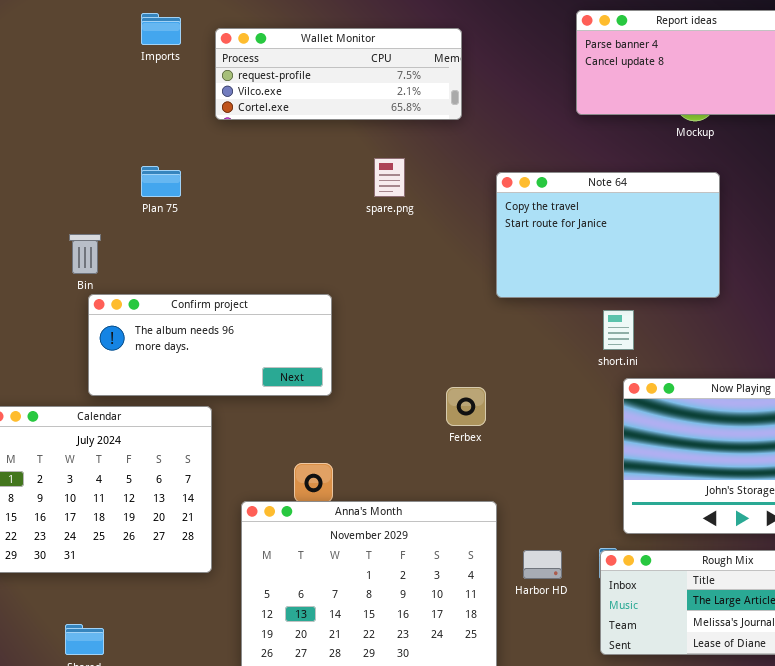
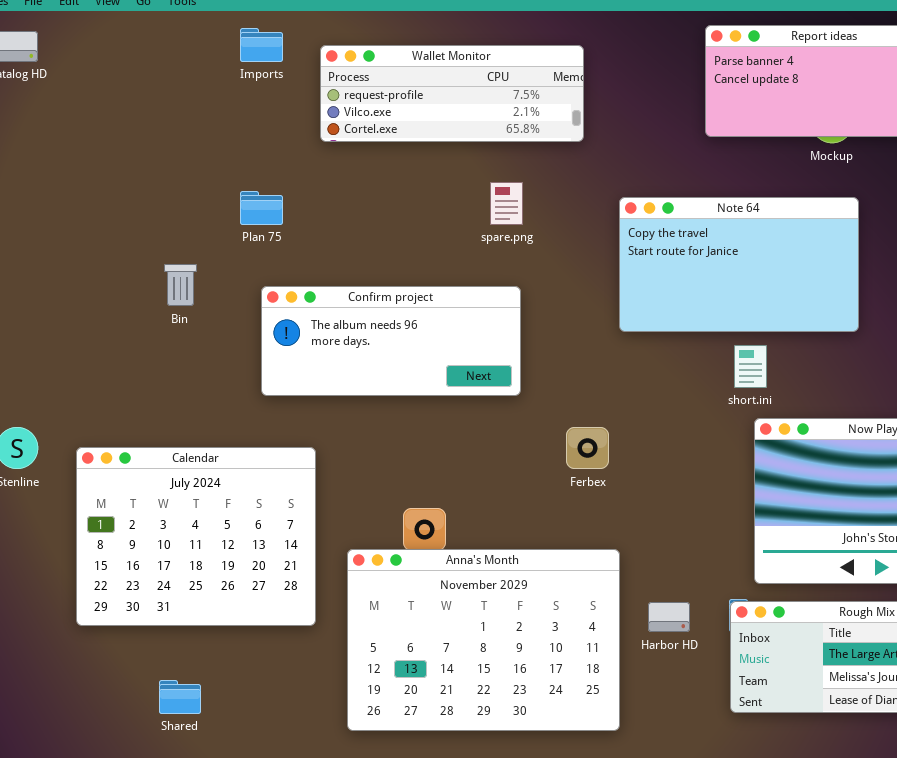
Confirm project: [88,294,332,396] -> [261,286,521,396], moved

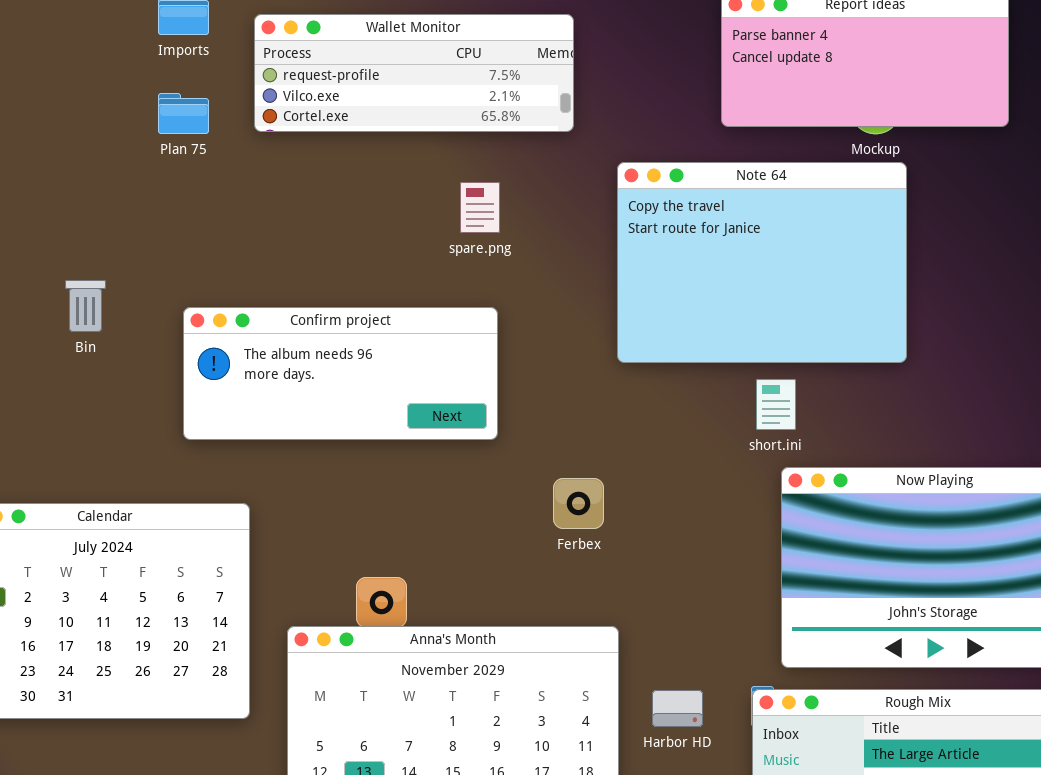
Plan 75: [240,191,283,225] -> [158,93,209,134], moved
Note 64: [619,197,859,332] -> [617,162,907,363], resized

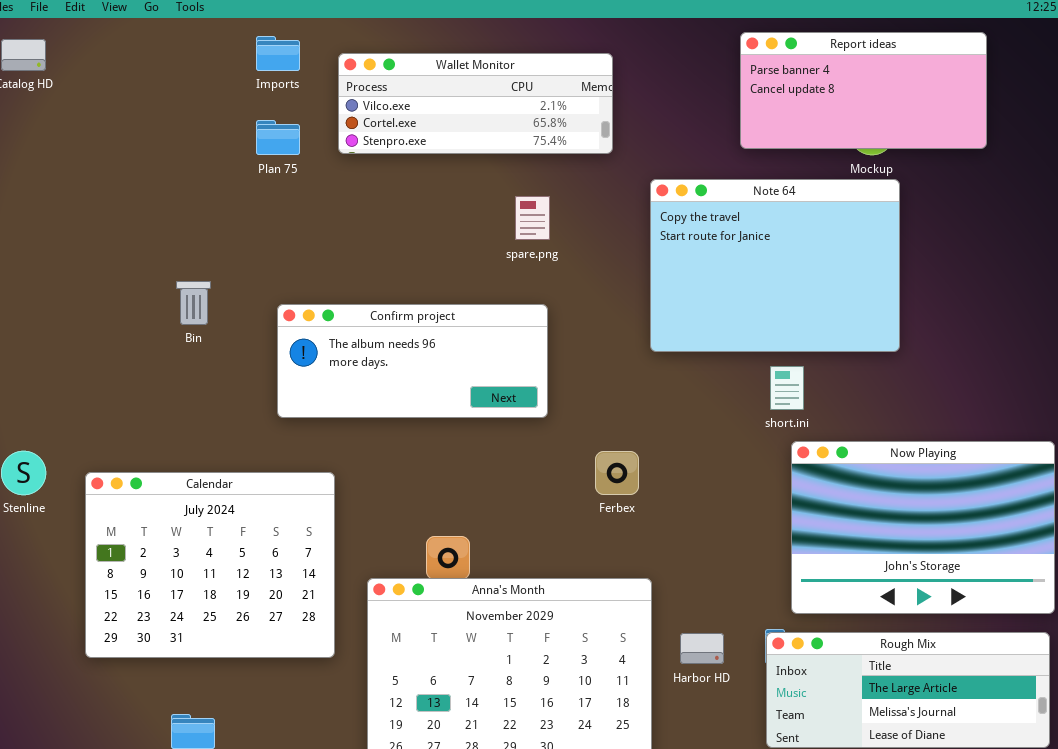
Wallet Monitor: [254,14,574,132] -> [338,53,613,154], scrolled down 1 row

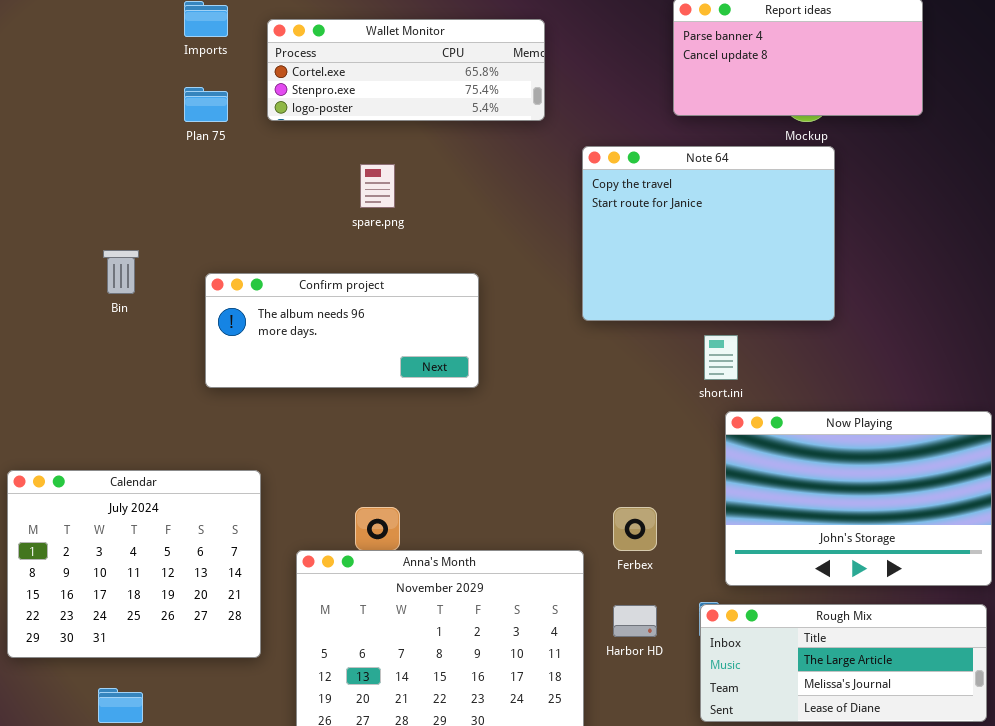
Wallet Monitor: [338,53,613,154] -> [267,19,545,121], scrolled down 1 row
spare.png: [515,196,550,240] -> [360,164,395,208], moved
Ferbex: [595,451,639,495] -> [613,507,657,551], moved
Calendar: [85,472,335,658] -> [7,470,261,658], moved

